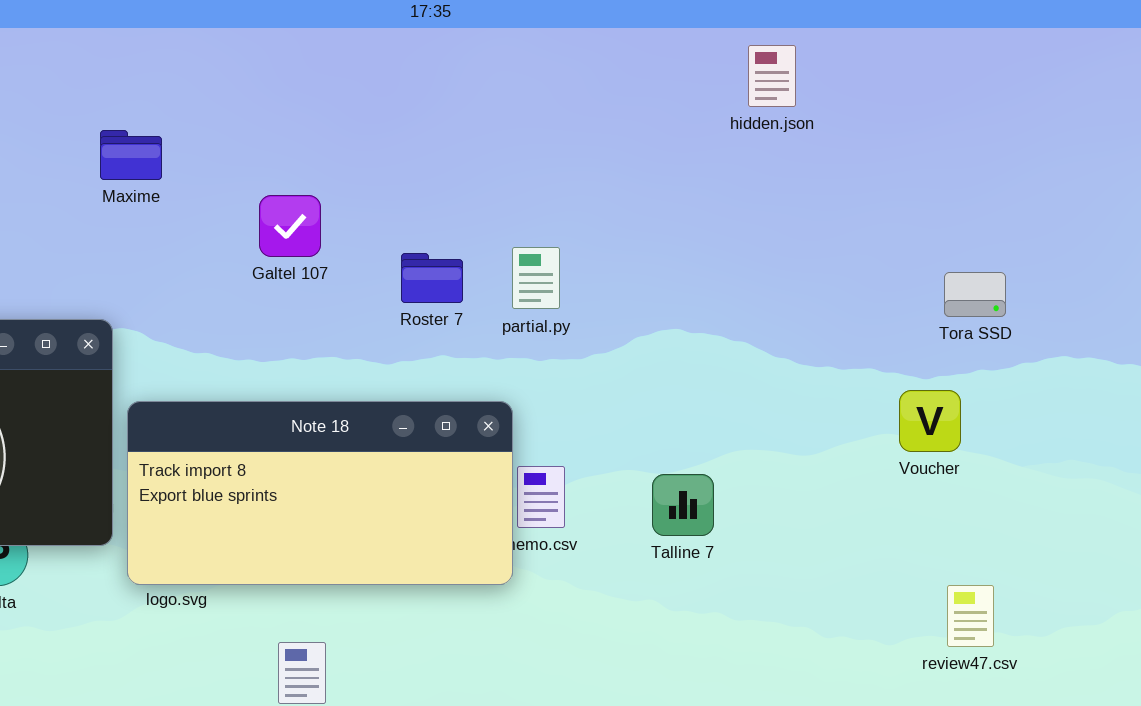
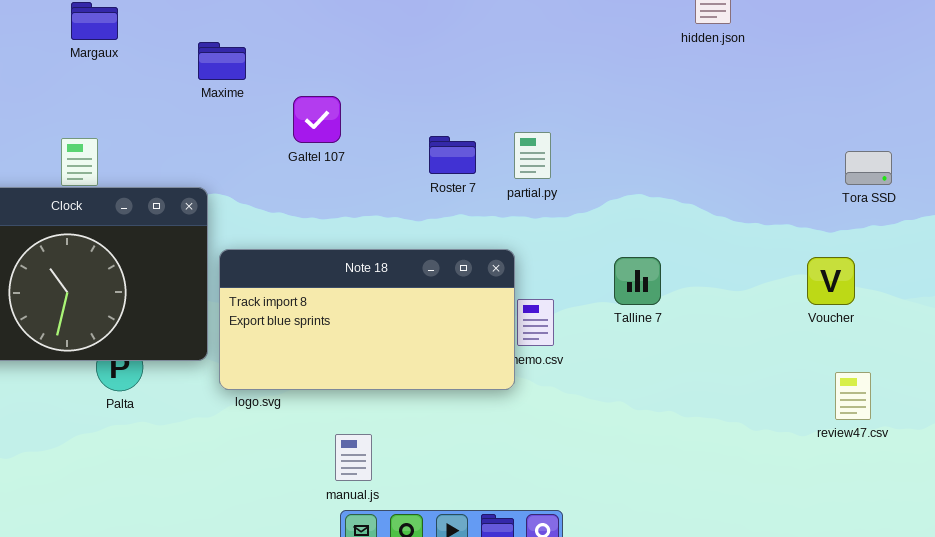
Galtel 107: [259,195,321,257] -> [293,96,341,143], moved
Voucher: [899,390,961,452] -> [807,257,855,305], moved
Talline 7: [652,474,714,536] -> [614,257,661,305], moved
review47.csv: [947,585,994,647] -> [835,372,871,420], moved

